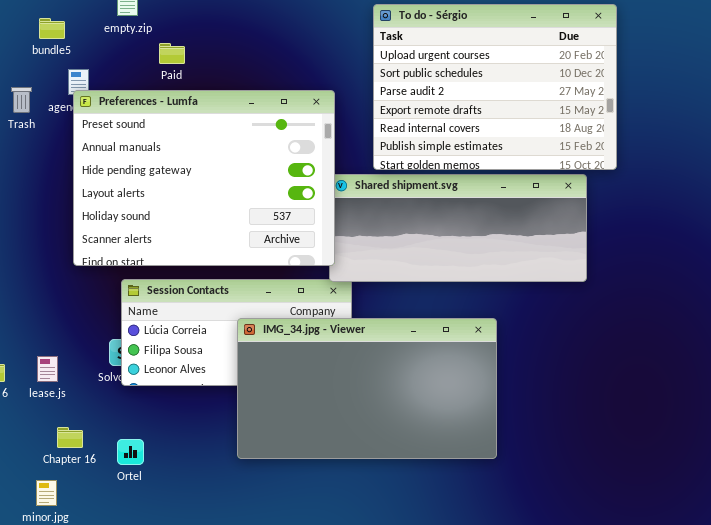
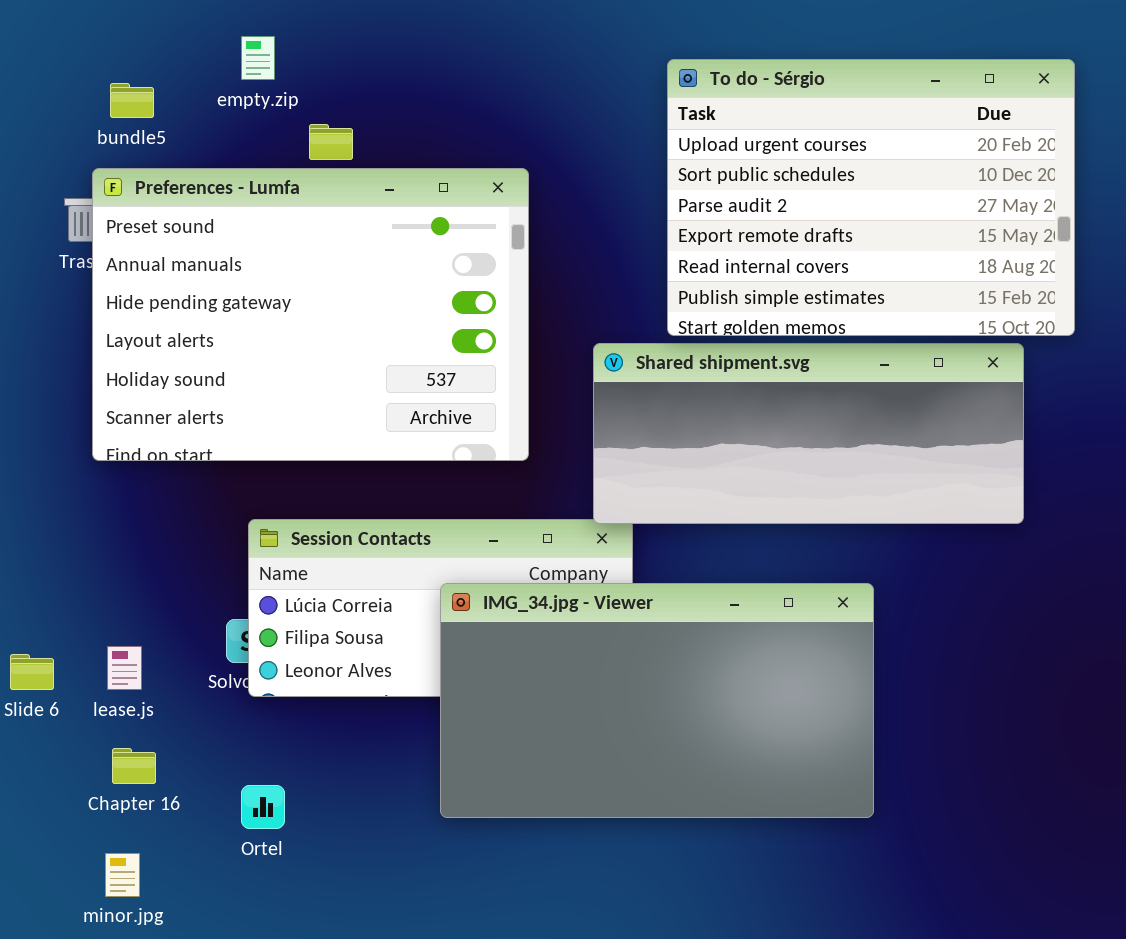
Preferences - Lumfa: [73,90,335,266] -> [92,168,529,461], moved
Chapter 16: [57,427,83,448] -> [112,748,156,784], moved

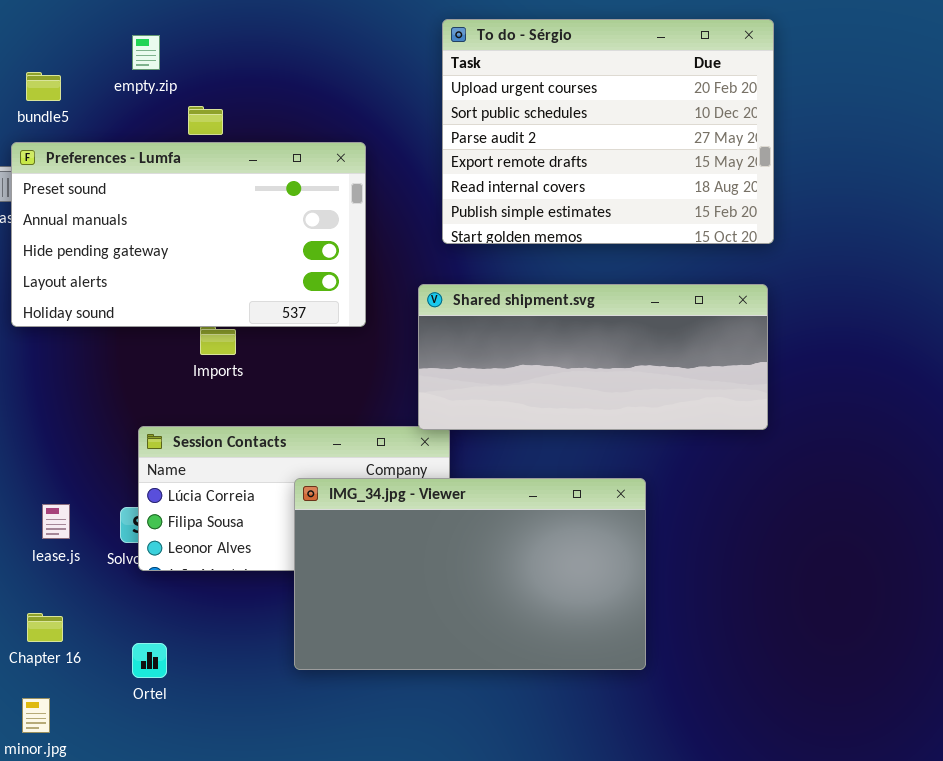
To do - Sérgio: [667,59,1075,336] -> [442,19,774,244], moved
Preferences - Lumfa: [92,168,529,461] -> [11,142,366,327], resized
lease.js: [107,646,142,690] -> [42,504,70,539], moved

